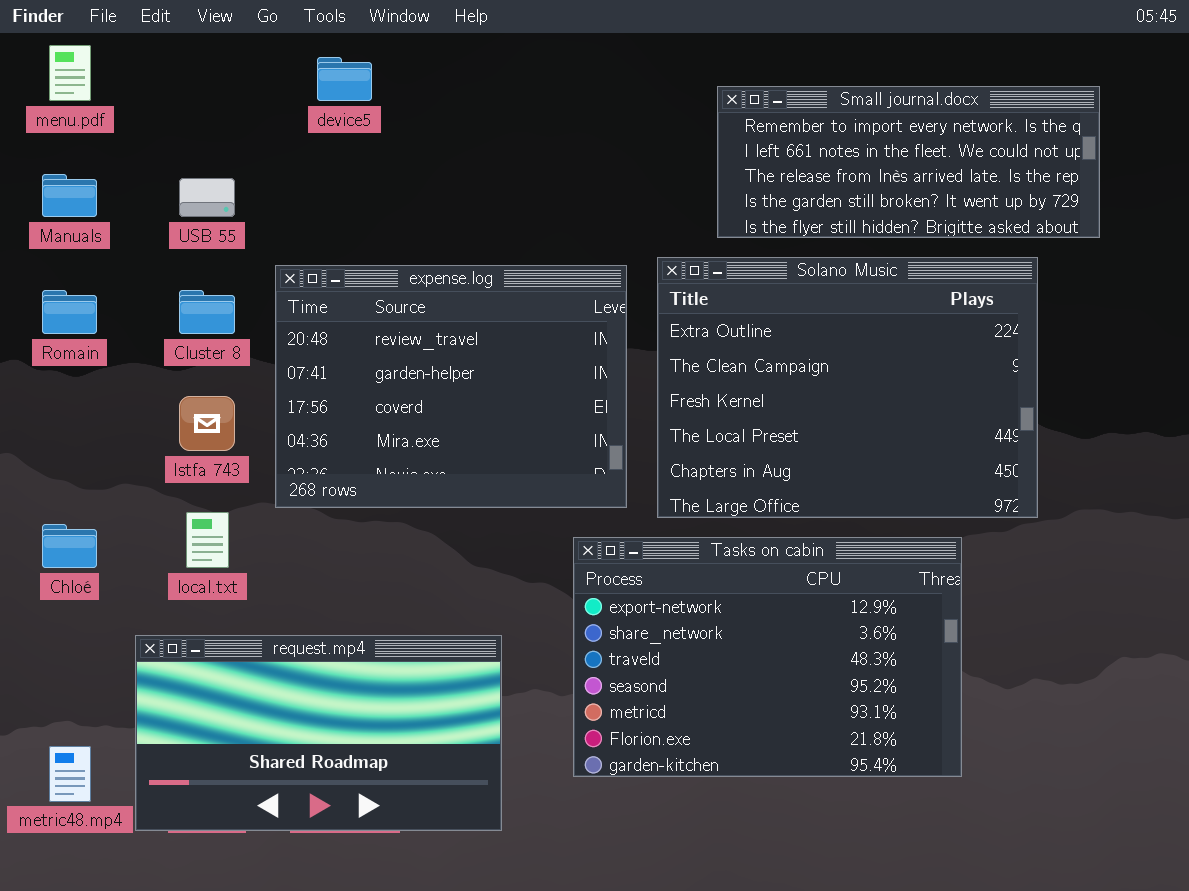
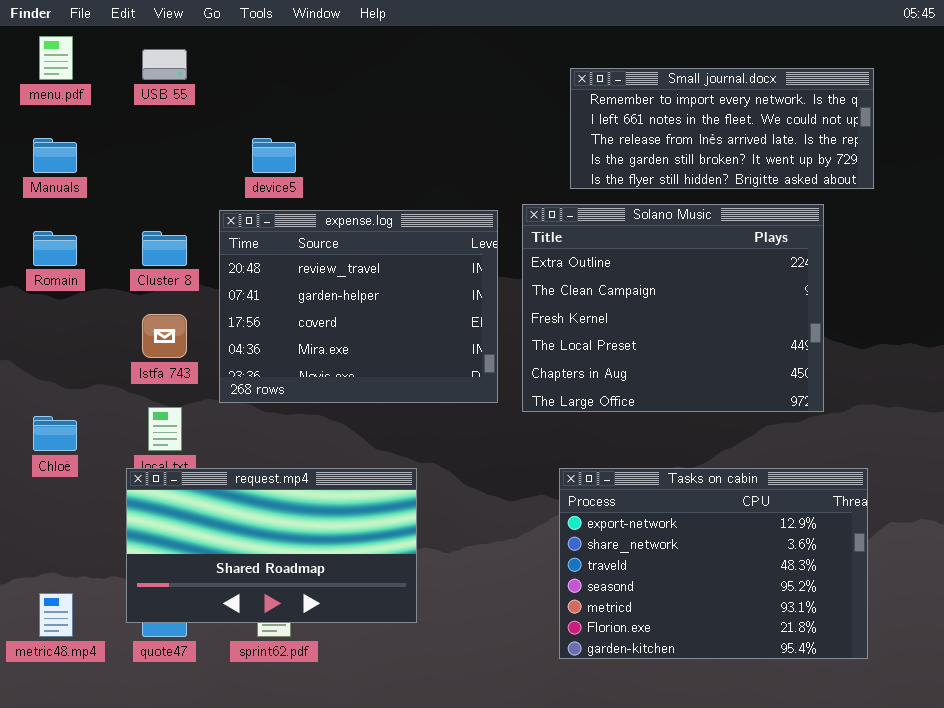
device5: [317,57,372,101] -> [252,138,296,173], moved
USB 55: [179,178,235,217] -> [142,49,187,80], moved
Tasks on cabin: [573,537,962,777] -> [559,468,868,659], moved
request.mp4: [135,635,502,831] -> [126,468,417,623], moved

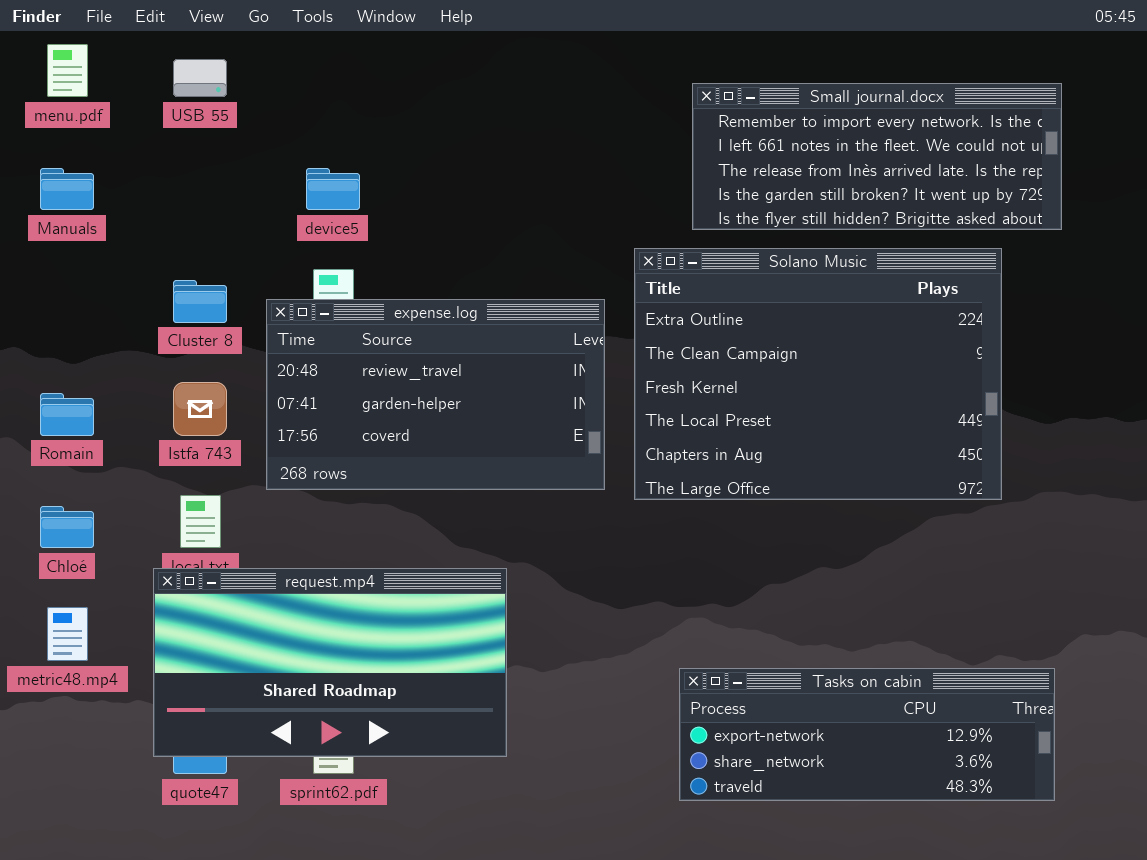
expense.log: [219,210,498,403] -> [266,299,605,490], resized
Romain: [33,231,77,266] -> [40,393,94,436], moved
Tasks on cabin: [559,468,868,659] -> [679,668,1055,801], resized
metric48.mp4: [39,593,73,637] -> [47,607,88,661], moved

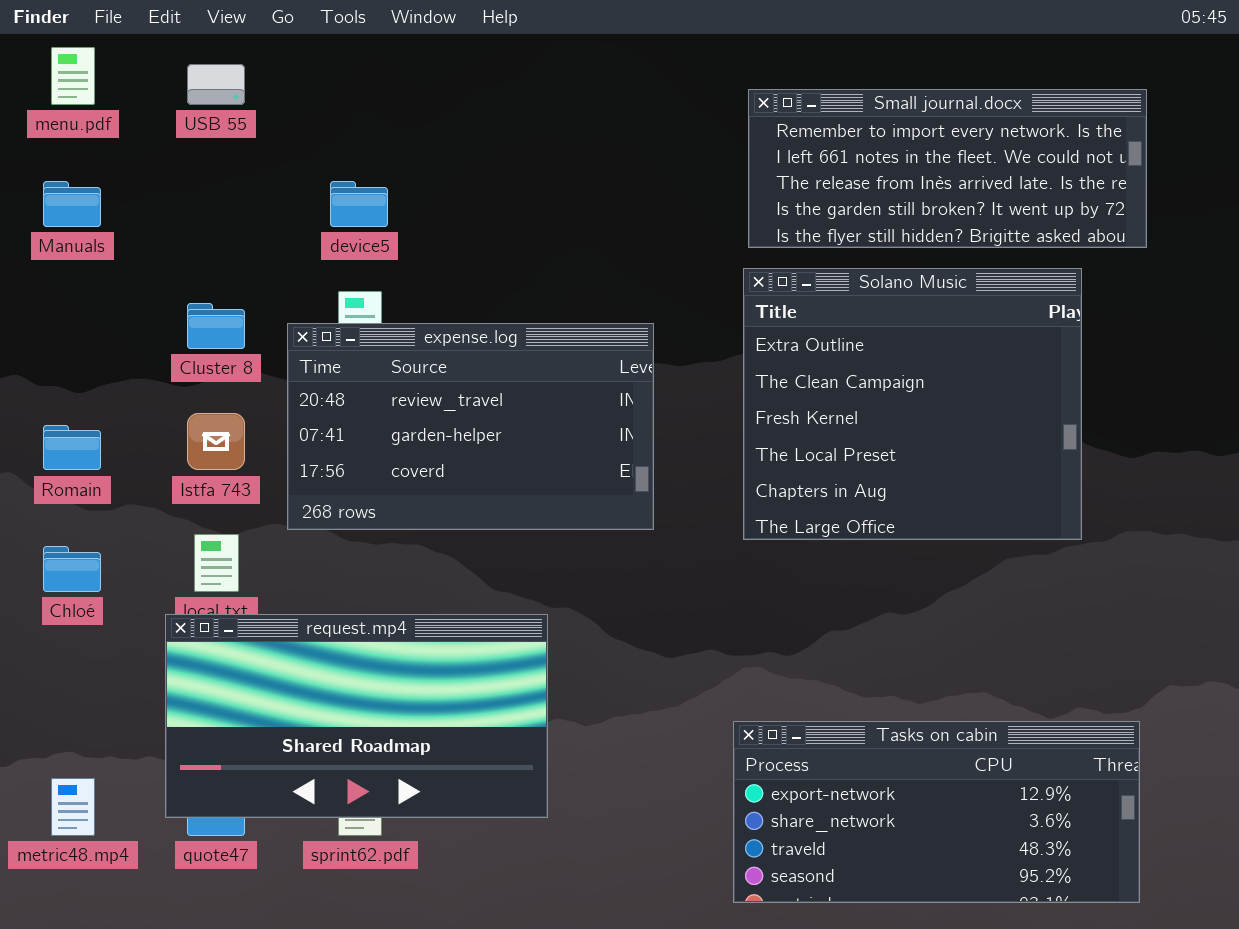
Solano Music: [634,248,1002,500] -> [743,268,1082,540], resized
metric48.mp4: [47,607,88,661] -> [51,778,95,836], moved
Tasks on cabin: [679,668,1055,801] -> [733,721,1140,903], resized

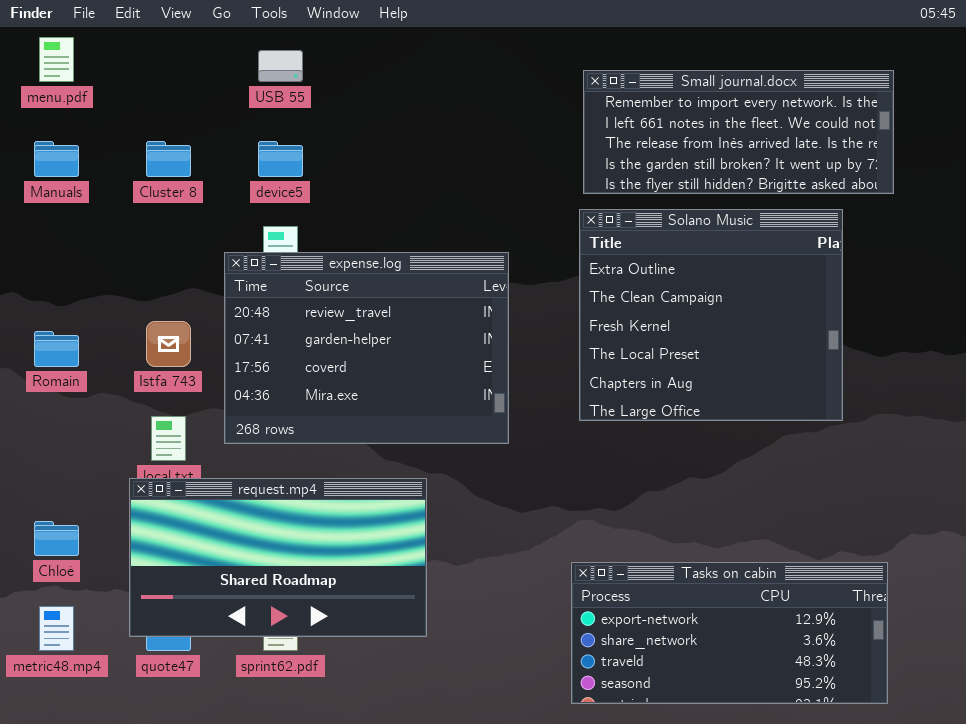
USB 55: [187,64,245,105] -> [258,50,303,82], moved
Cluster 8: [187,303,245,349] -> [146,141,191,177], moved
expense.log: [287,323,654,530] -> [224,252,509,444], resized
Chloé: [43,546,101,592] -> [34,521,79,556], moved

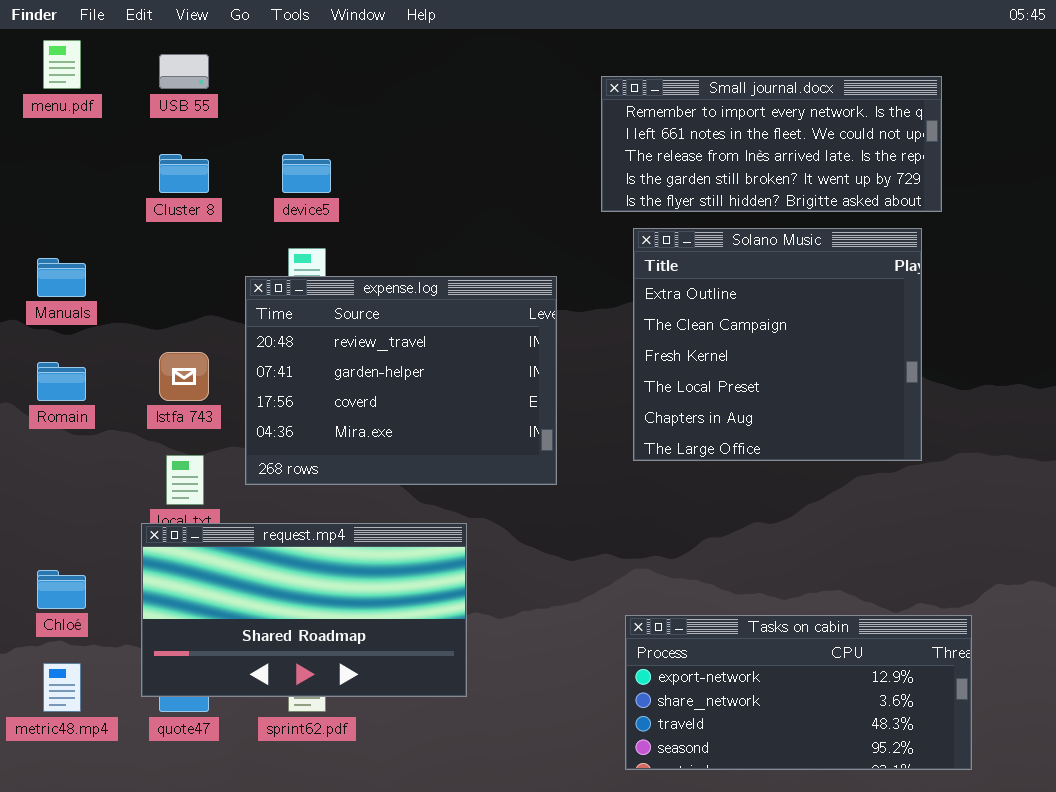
USB 55: [258,50,303,82] -> [159,54,209,89], moved
Small journal.docx: [583,70,894,194] -> [601,76,942,212], moved
Manuals: [34,141,79,177] -> [37,258,86,297], moved

